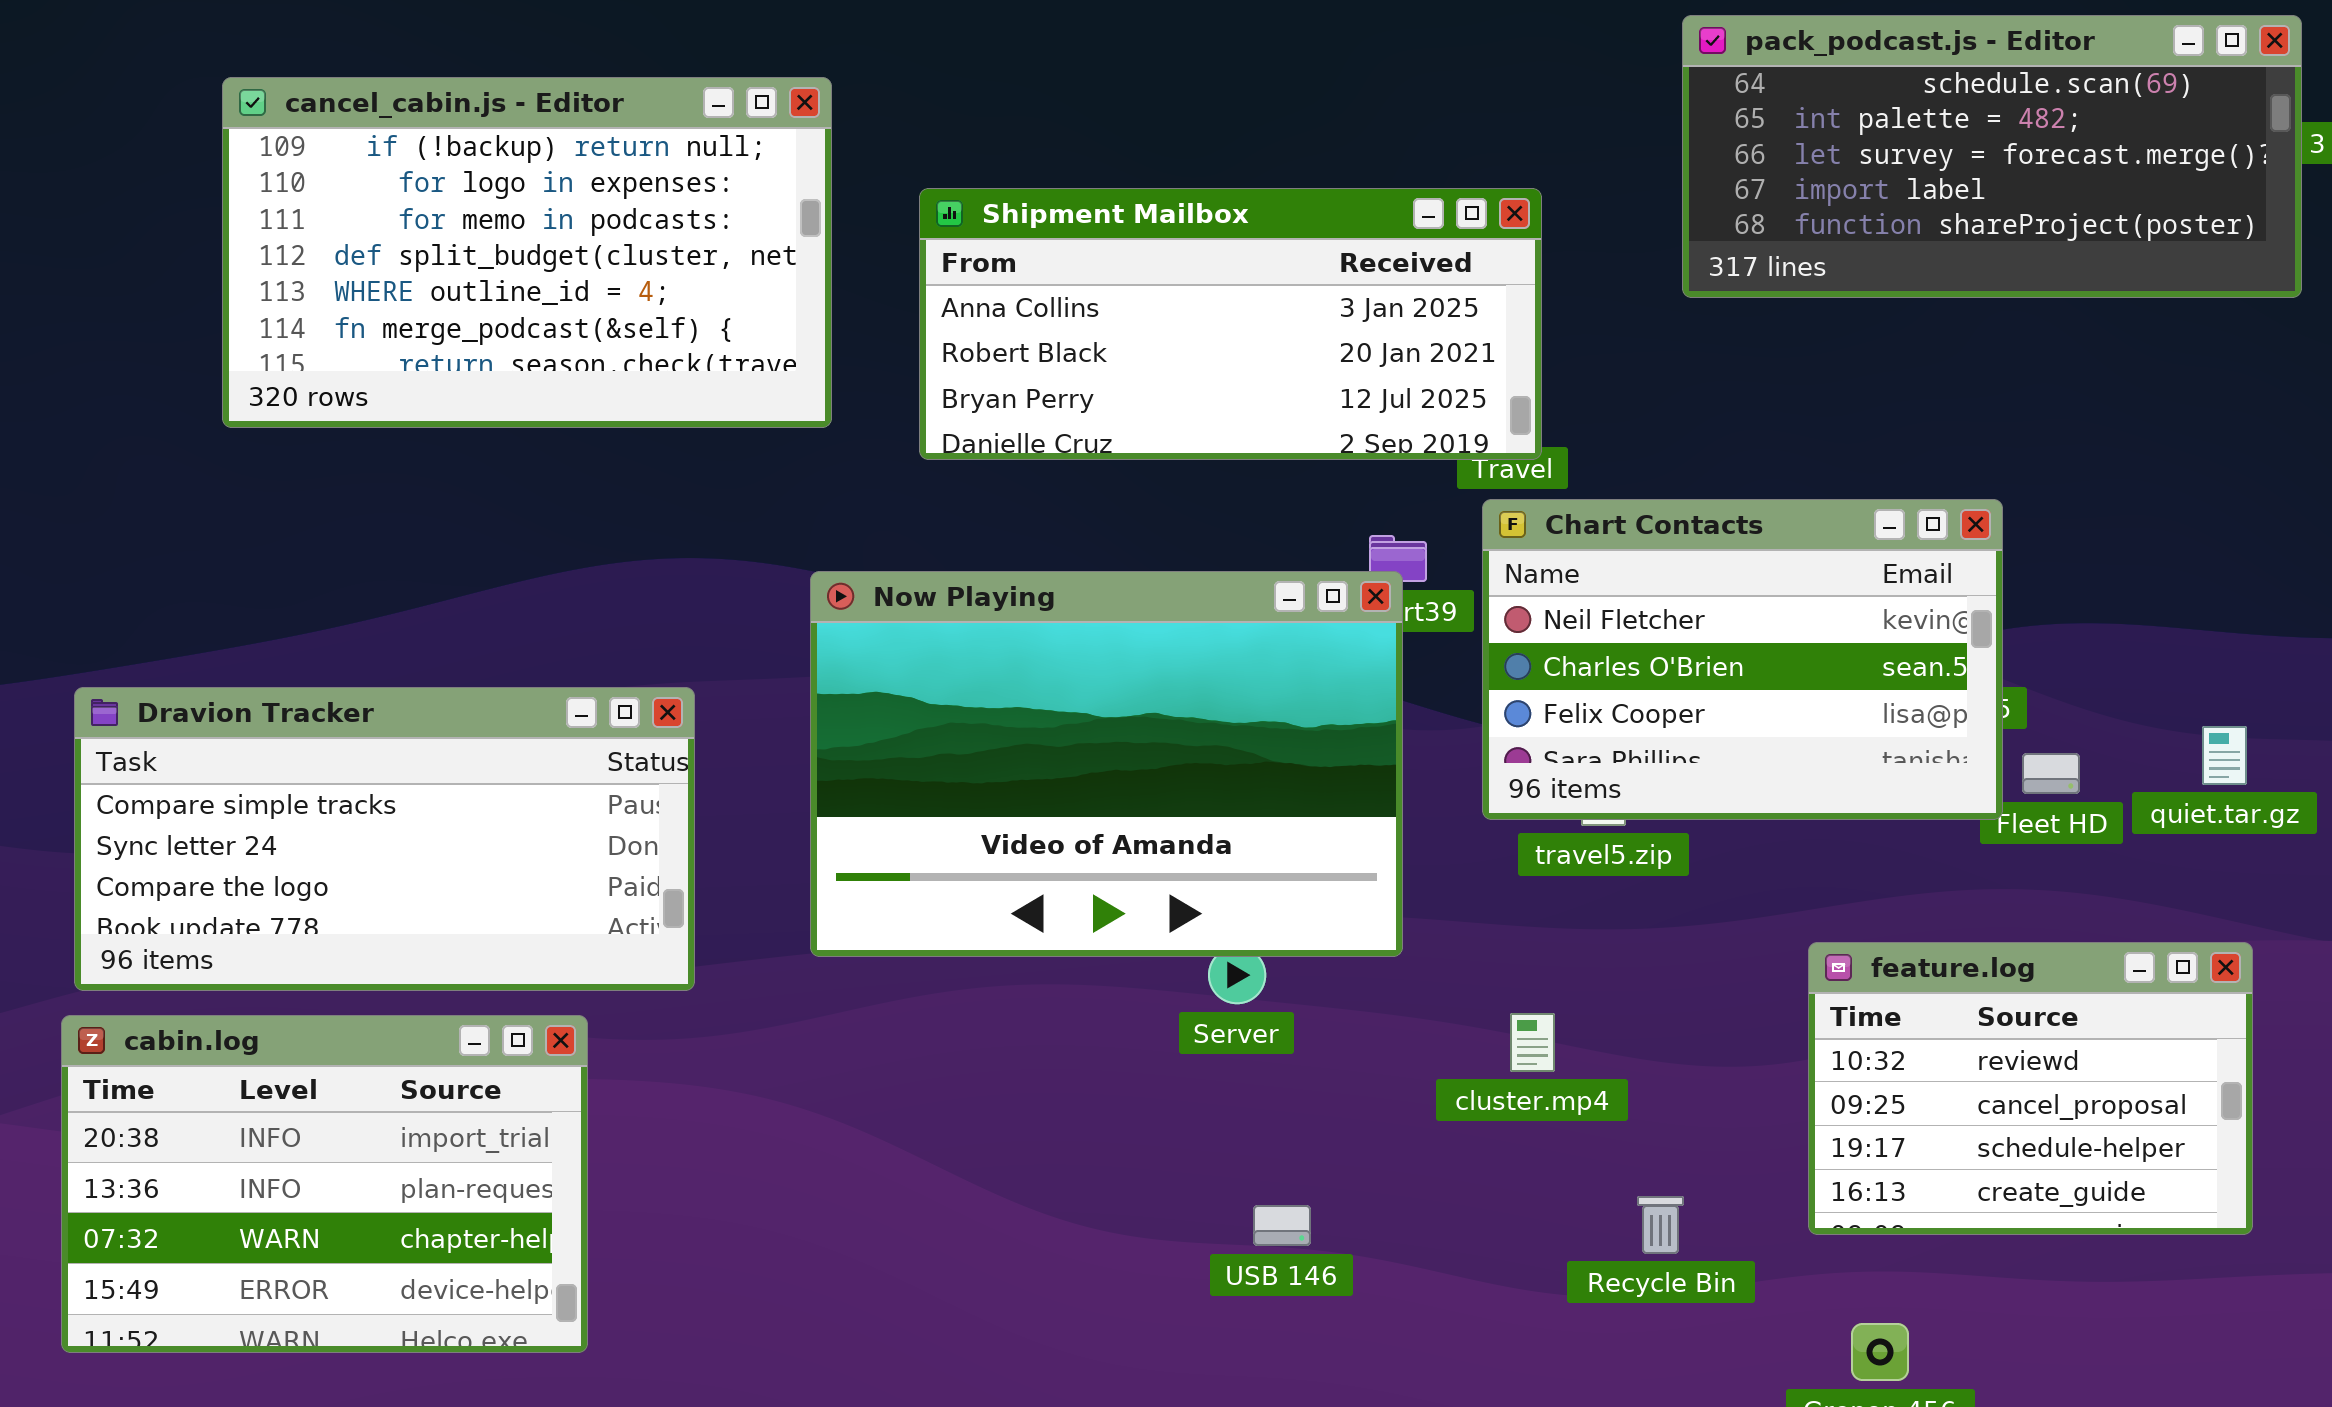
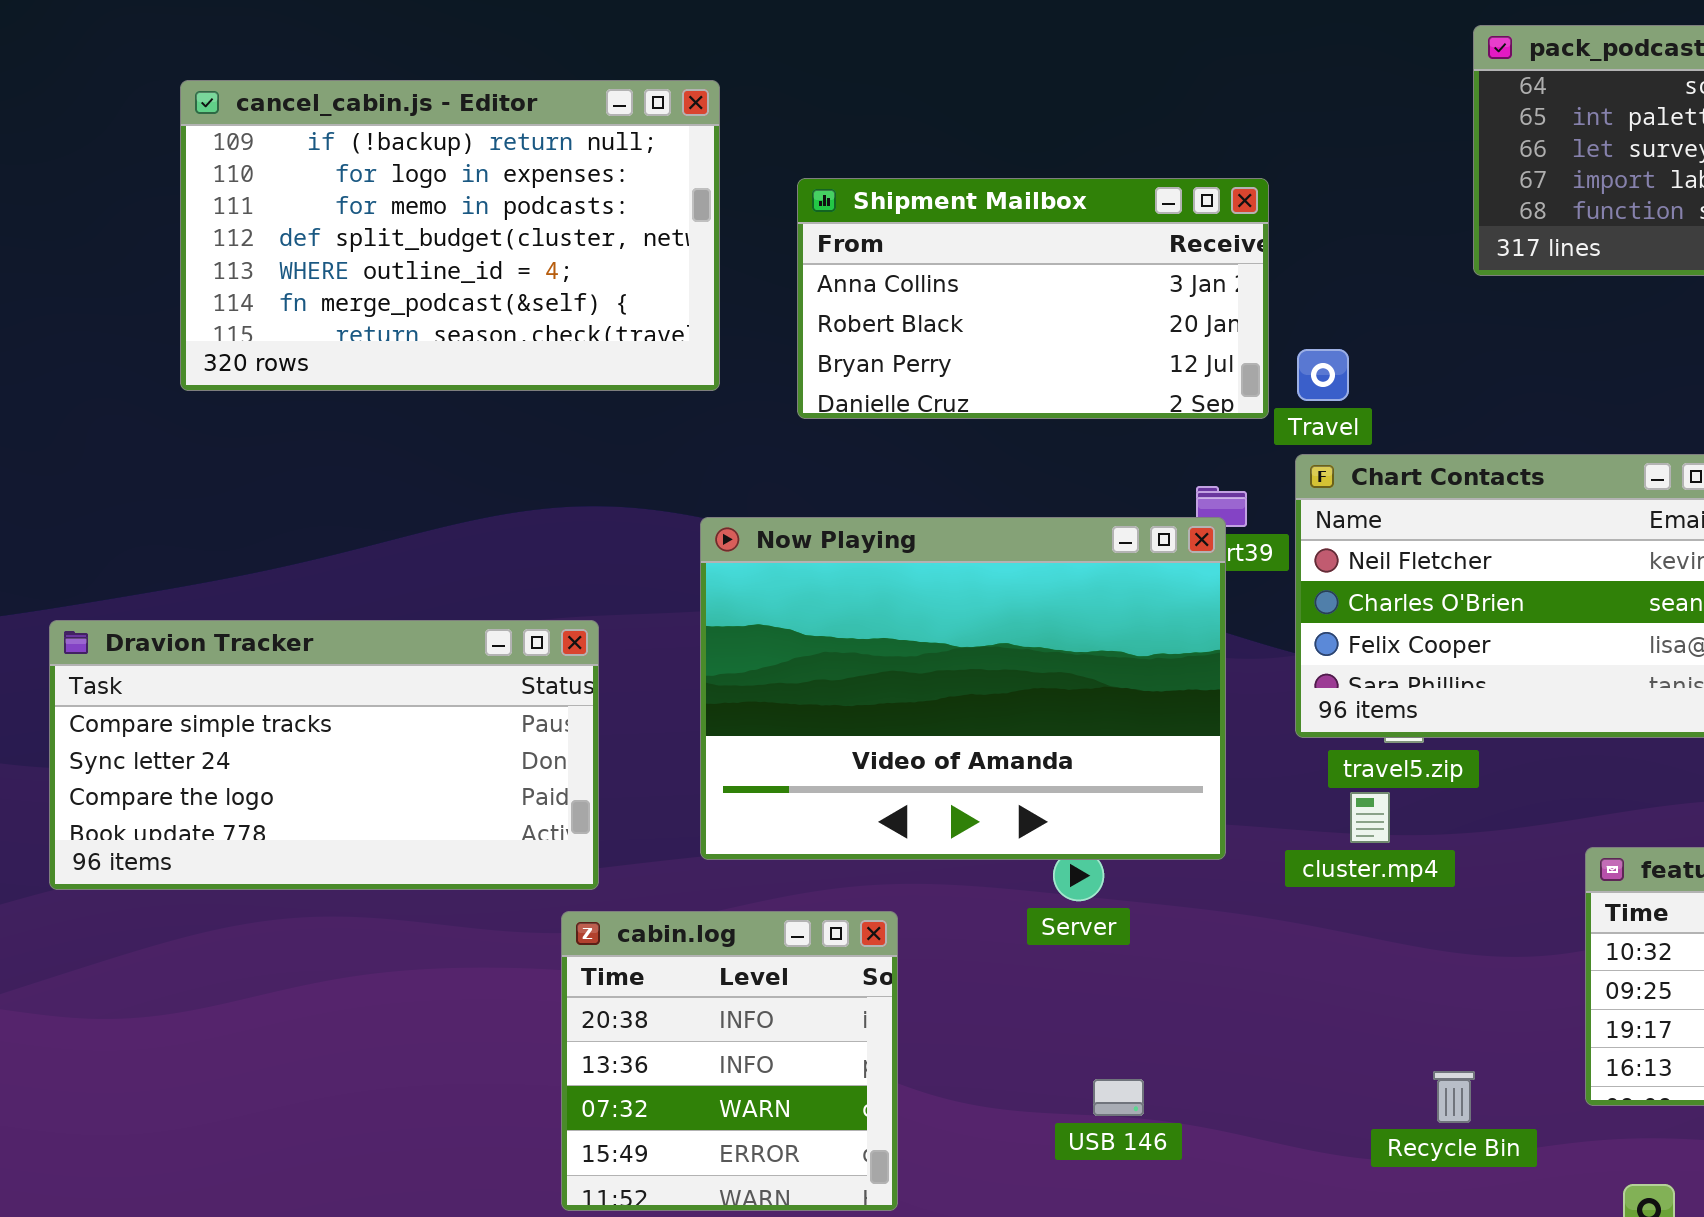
Shipment Mailbox: [919,188,1542,460] -> [797,178,1269,419], resized
cluster.mp4: [1510,1013,1555,1072] -> [1350,792,1390,843], moved
cabin.log: [61,1015,588,1353] -> [561,911,898,1211], moved, resized

